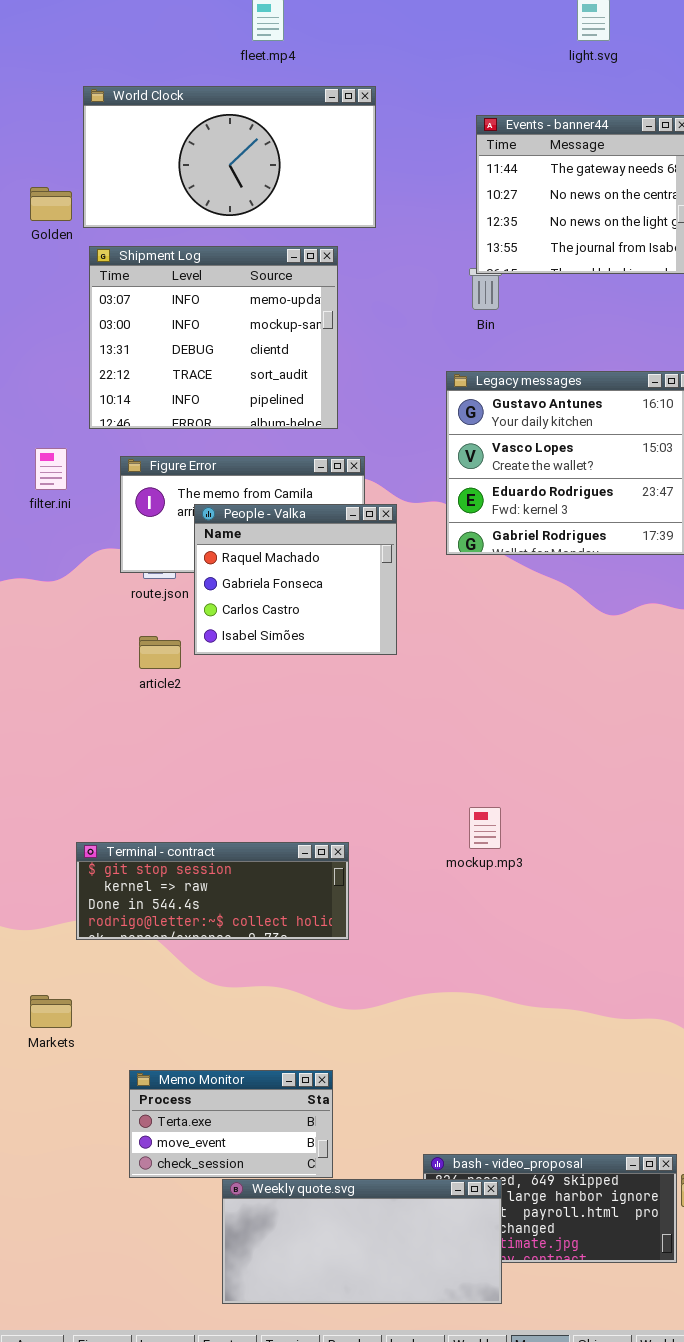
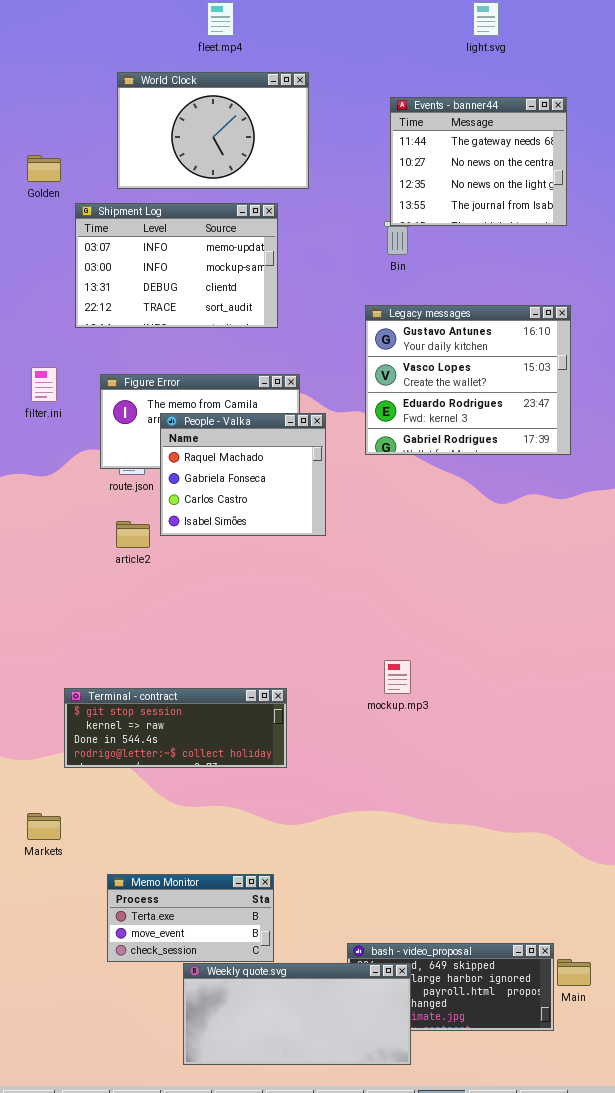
World Clock: [83,86,376,228] -> [117,72,309,189], resized
Shipment Log: [89,246,338,429] -> [75,203,278,328], resized

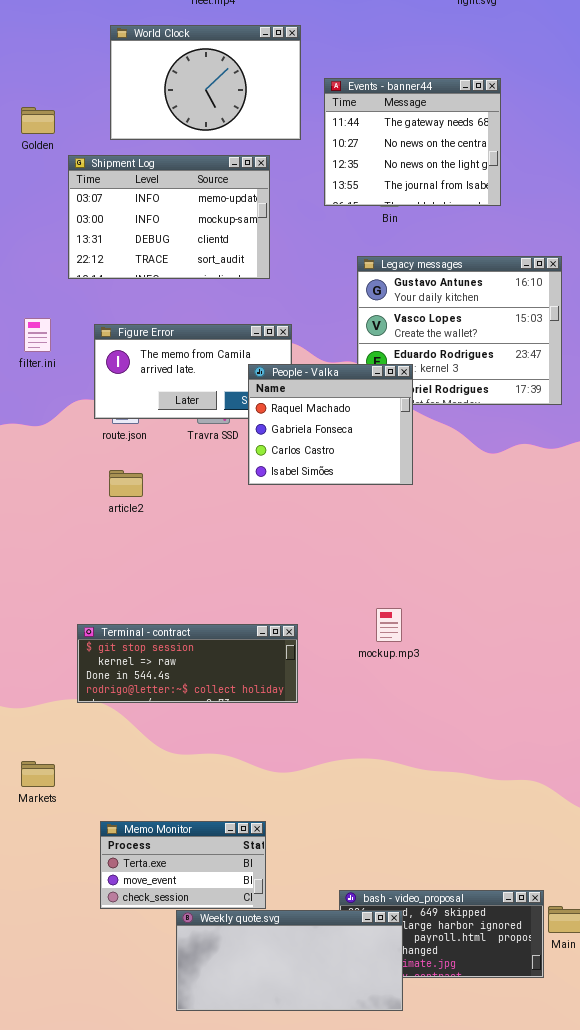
Events - banner44: [390,97,567,226] -> [324,78,501,206], moved
People - Valka: [160,413,326,536] -> [248,364,413,485], moved
Terminal - contract: [64,688,287,768] -> [77,624,298,703], moved

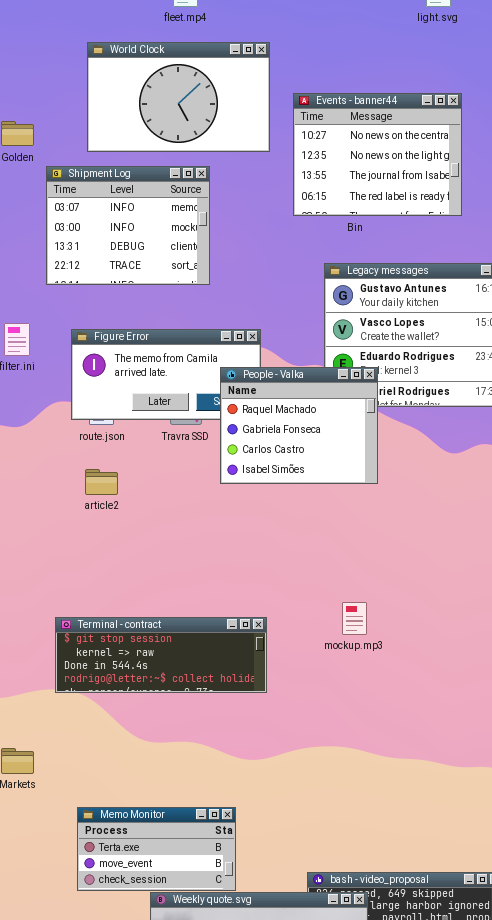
Events - banner44: [324,78,501,206] -> [293,93,462,216], scrolled down 1 row
Shipment Log: [68,155,270,279] -> [46,166,210,285], resized

